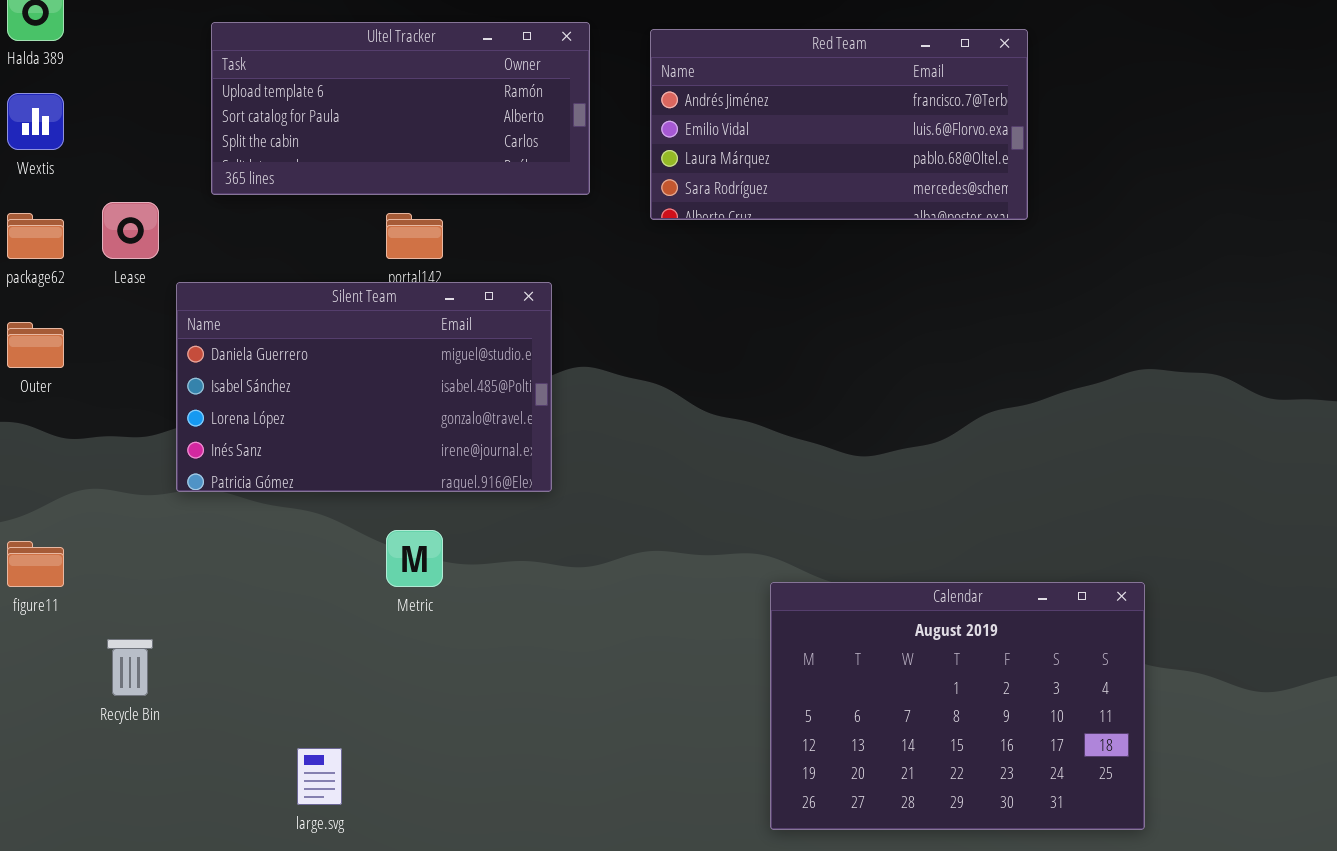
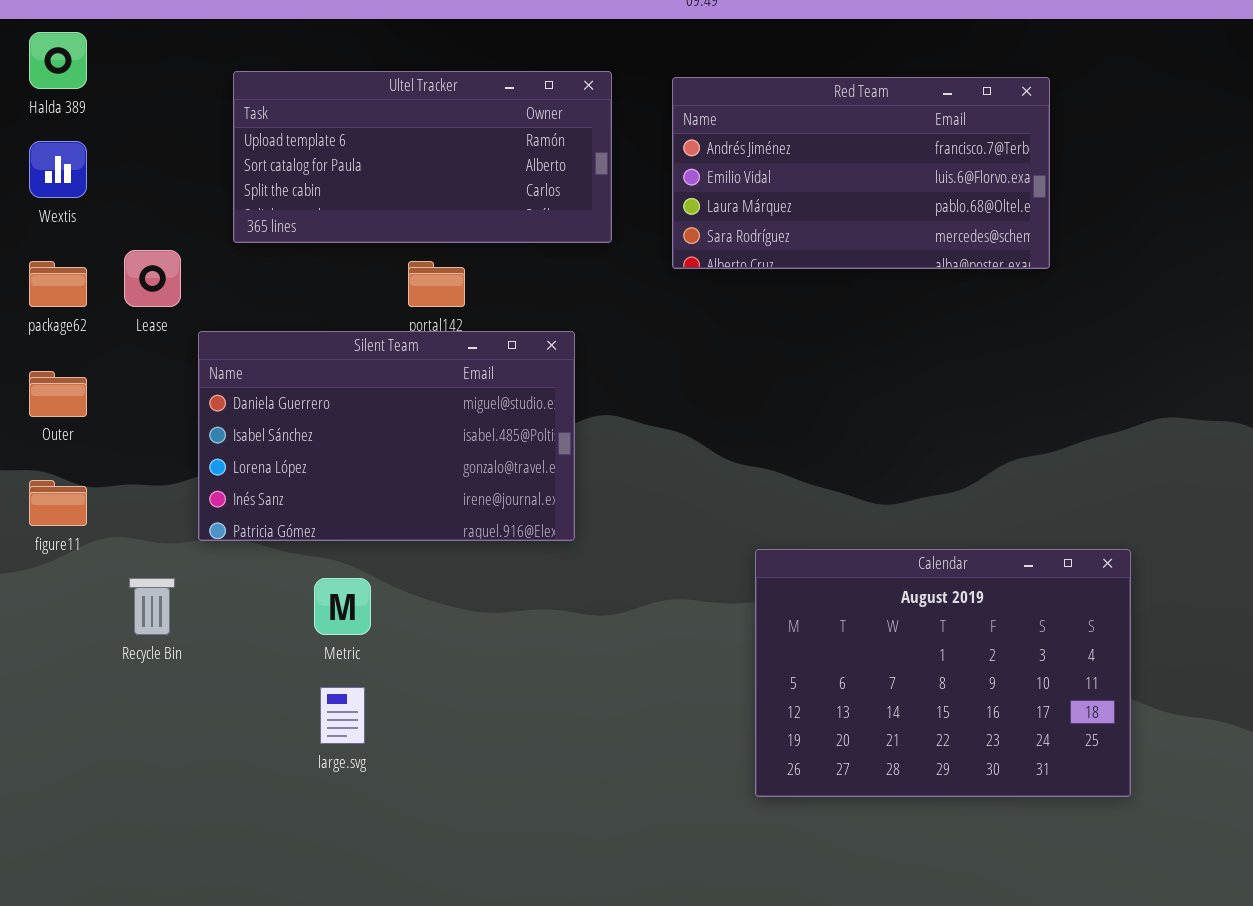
Metric: [386,530,443,587] -> [314,578,371,635], moved
figure11: [7,541,64,587] -> [29,480,87,526], moved
Calendar: [770,582,1145,830] -> [755,549,1131,797], moved
Recycle Bin: [107,639,153,696] -> [129,578,175,635], moved
large.svg: [297,748,342,805] -> [320,687,365,744], moved

